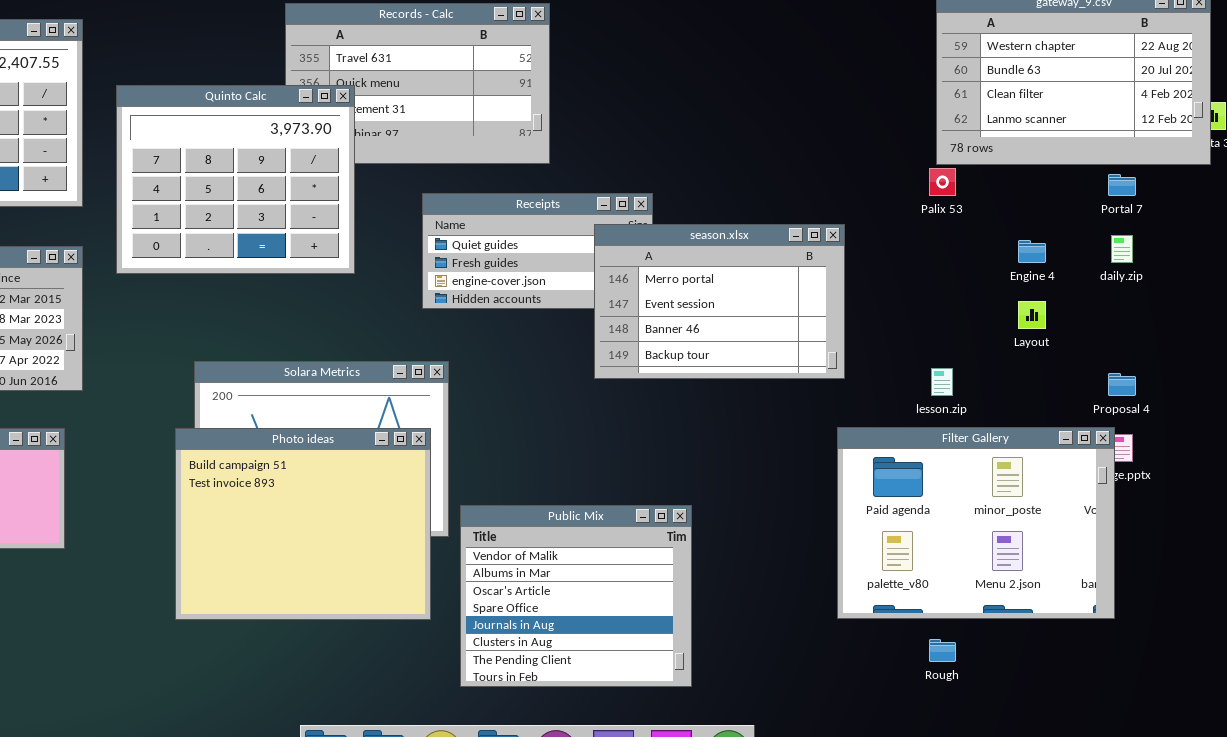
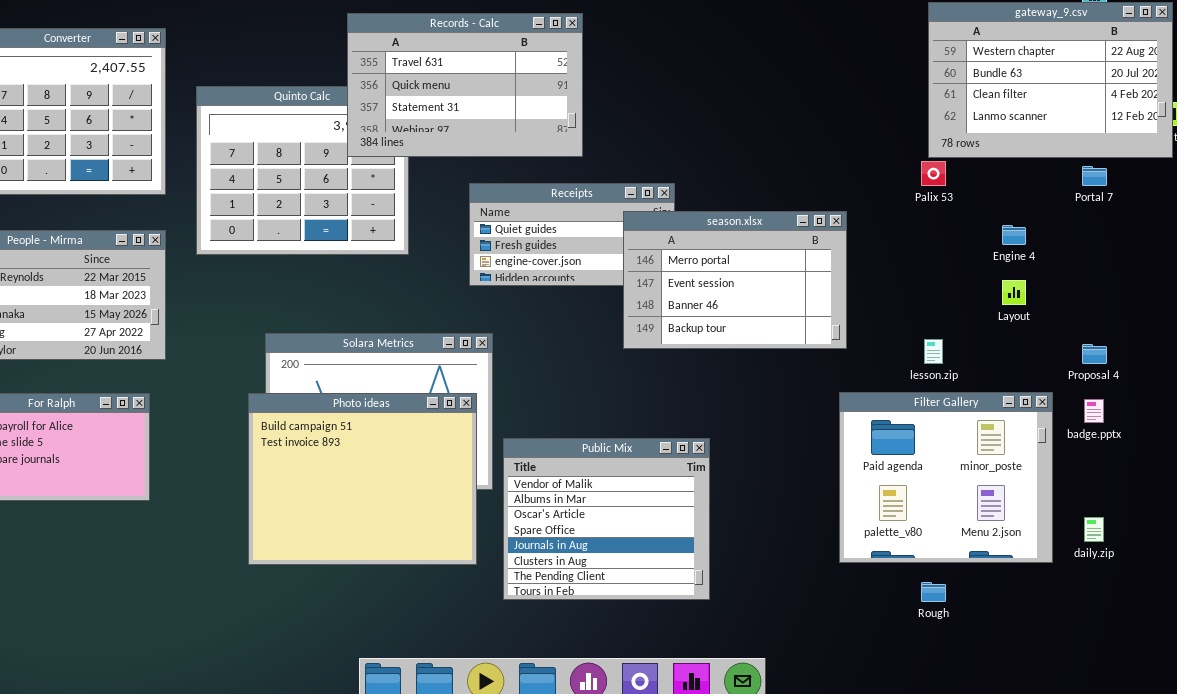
Records - Calc: [285,3,550,164] -> [347,13,583,157], raised
daily.zip: [1111,235,1133,263] -> [1084,517,1104,542], moved
Filter Gallery: [837,427,1115,619] -> [839,392,1053,563], resized
Public Mix: [460,505,692,687] -> [503,438,710,600], moved

